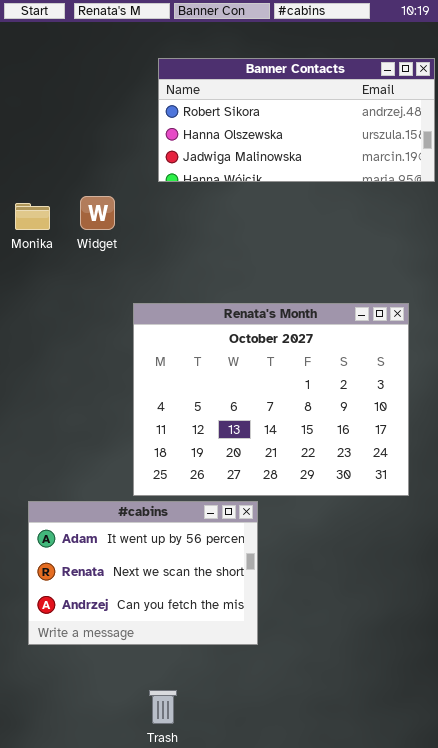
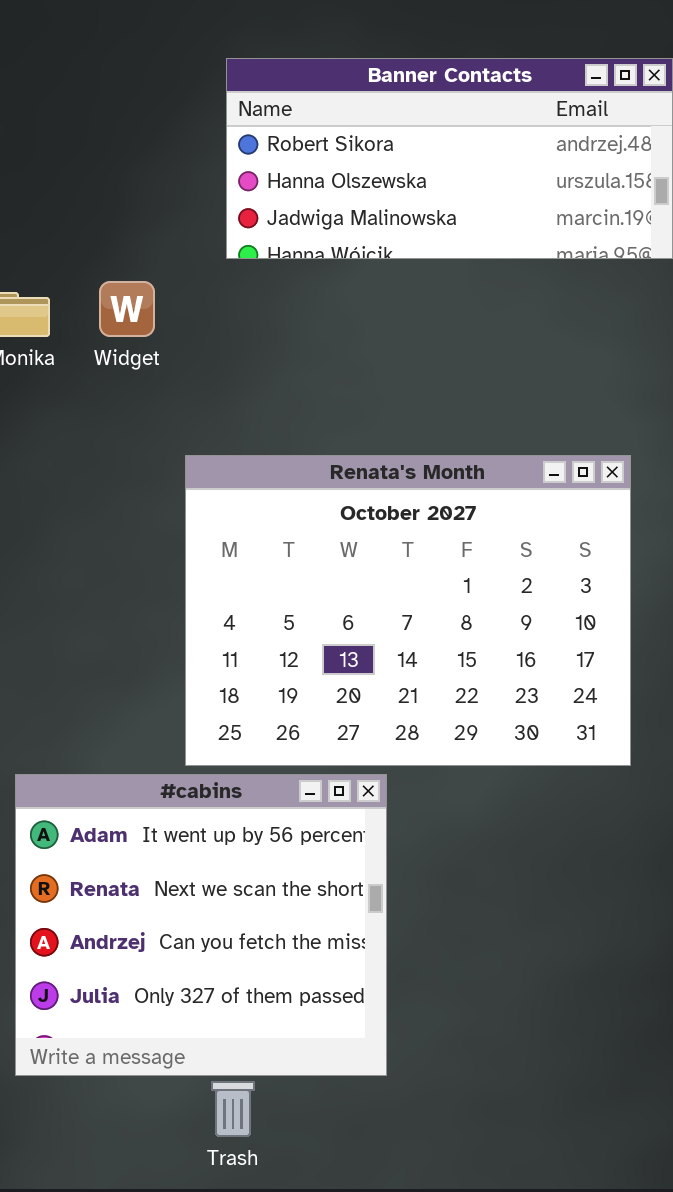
#cabins: [28,501,258,645] -> [15,774,387,1076], resized

